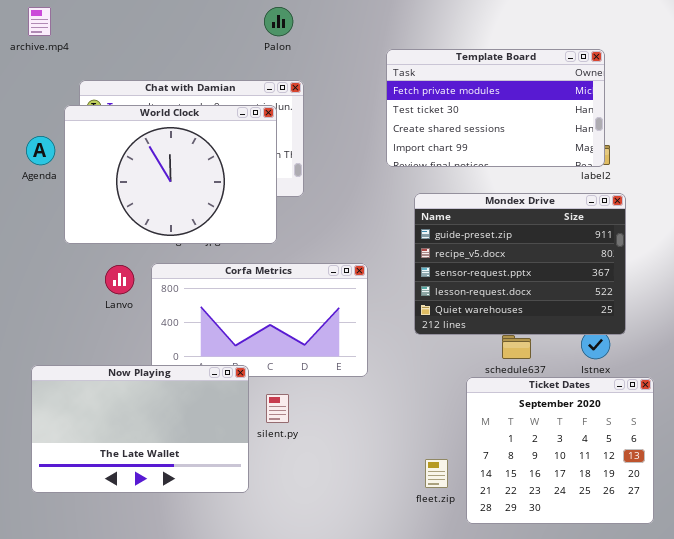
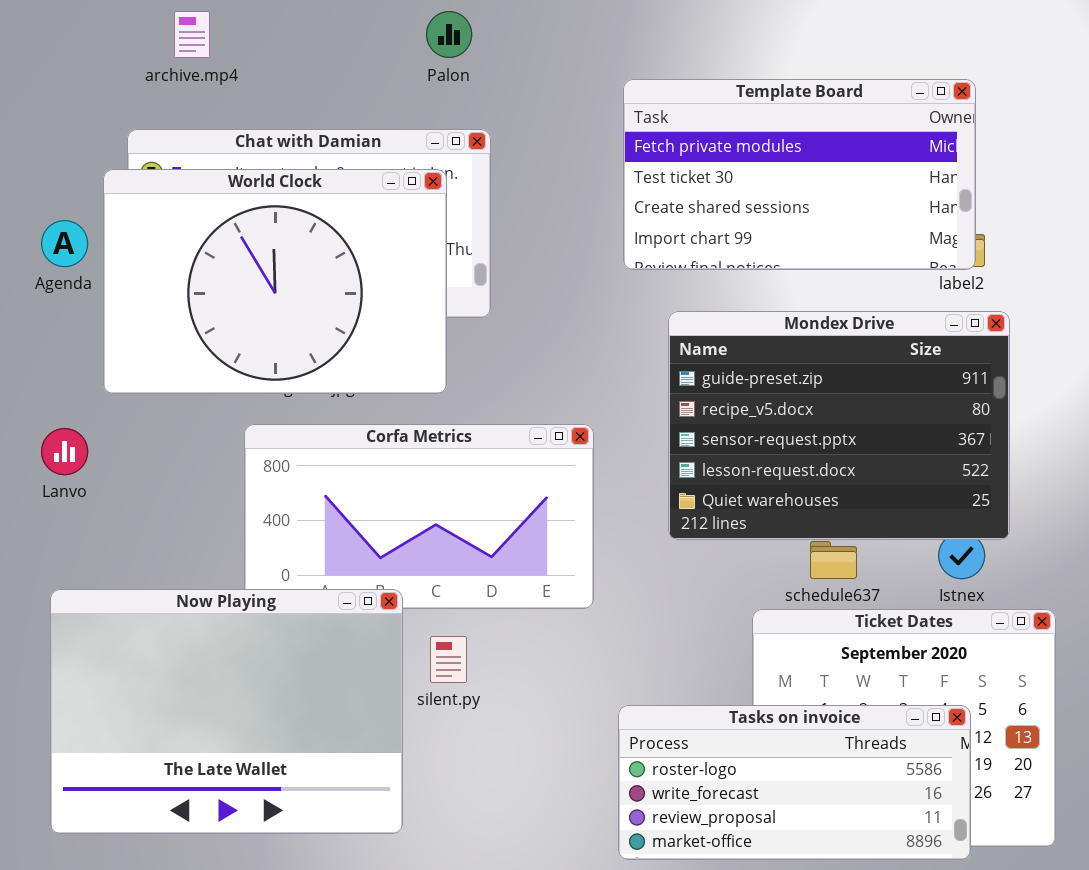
archive.mp4: [28,7,51,36] -> [174,11,210,58], moved
Lanvo: [105,265,134,294] -> [41,428,88,475], moved
Now Playing: [31,365,249,493] -> [50,589,403,834], resized
Tasks on invoice: none -> [618,705,971,860], opened

